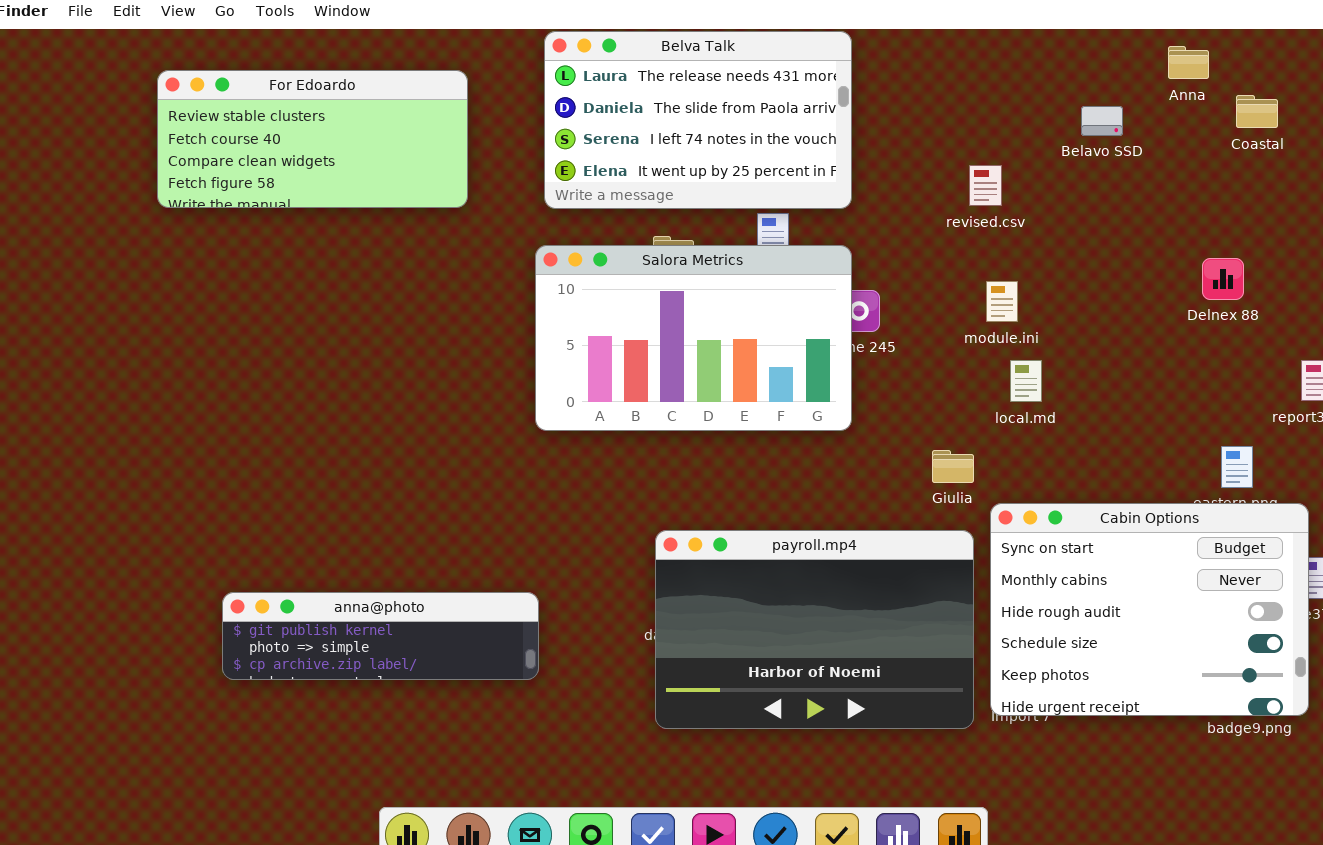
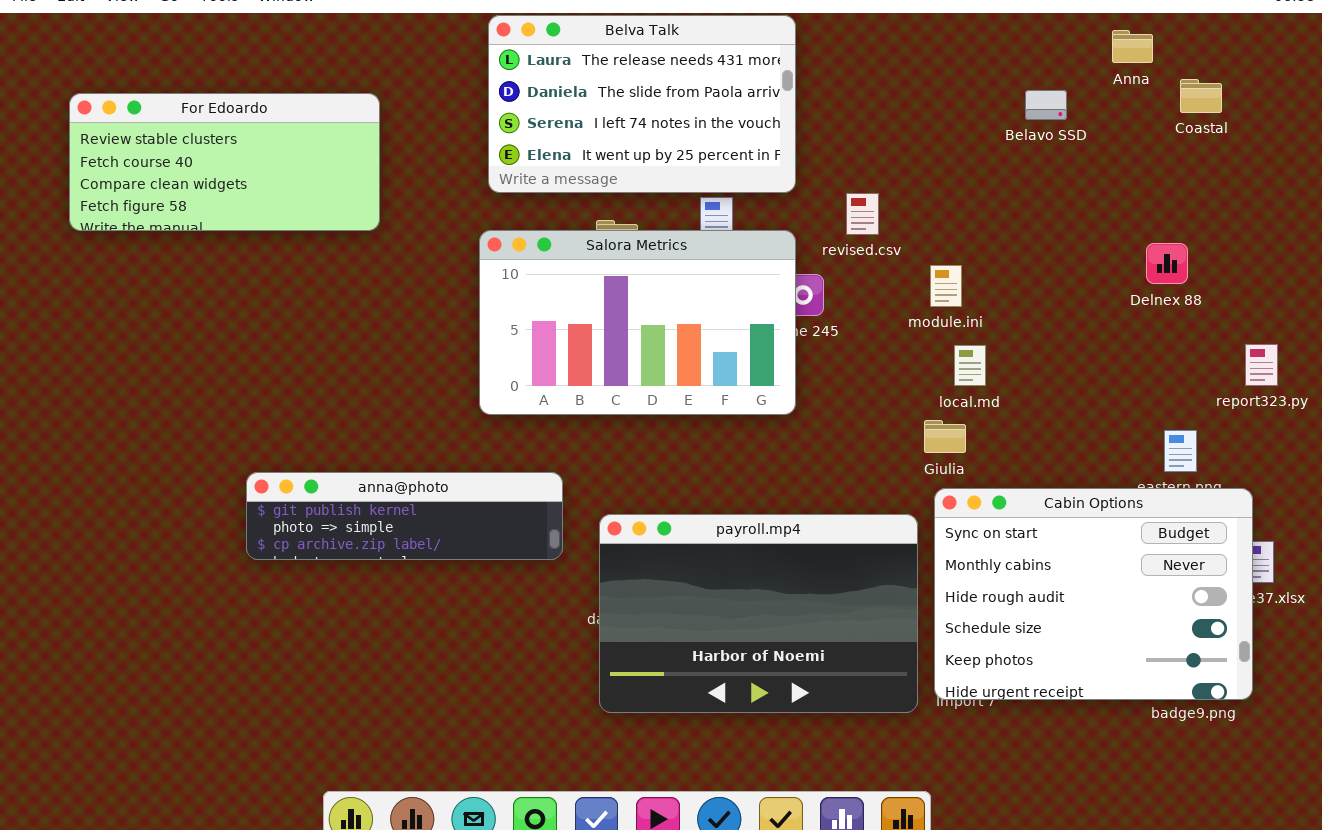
For Edoardo: [157,70,468,208] -> [69,93,380,231], moved
revised.csv: [969,165,1002,206] -> [846,193,879,235], moved
Giulia: [932,450,974,483] -> [924,420,966,453], moved
anna@photo: [222,592,539,680] -> [246,472,563,560], moved

